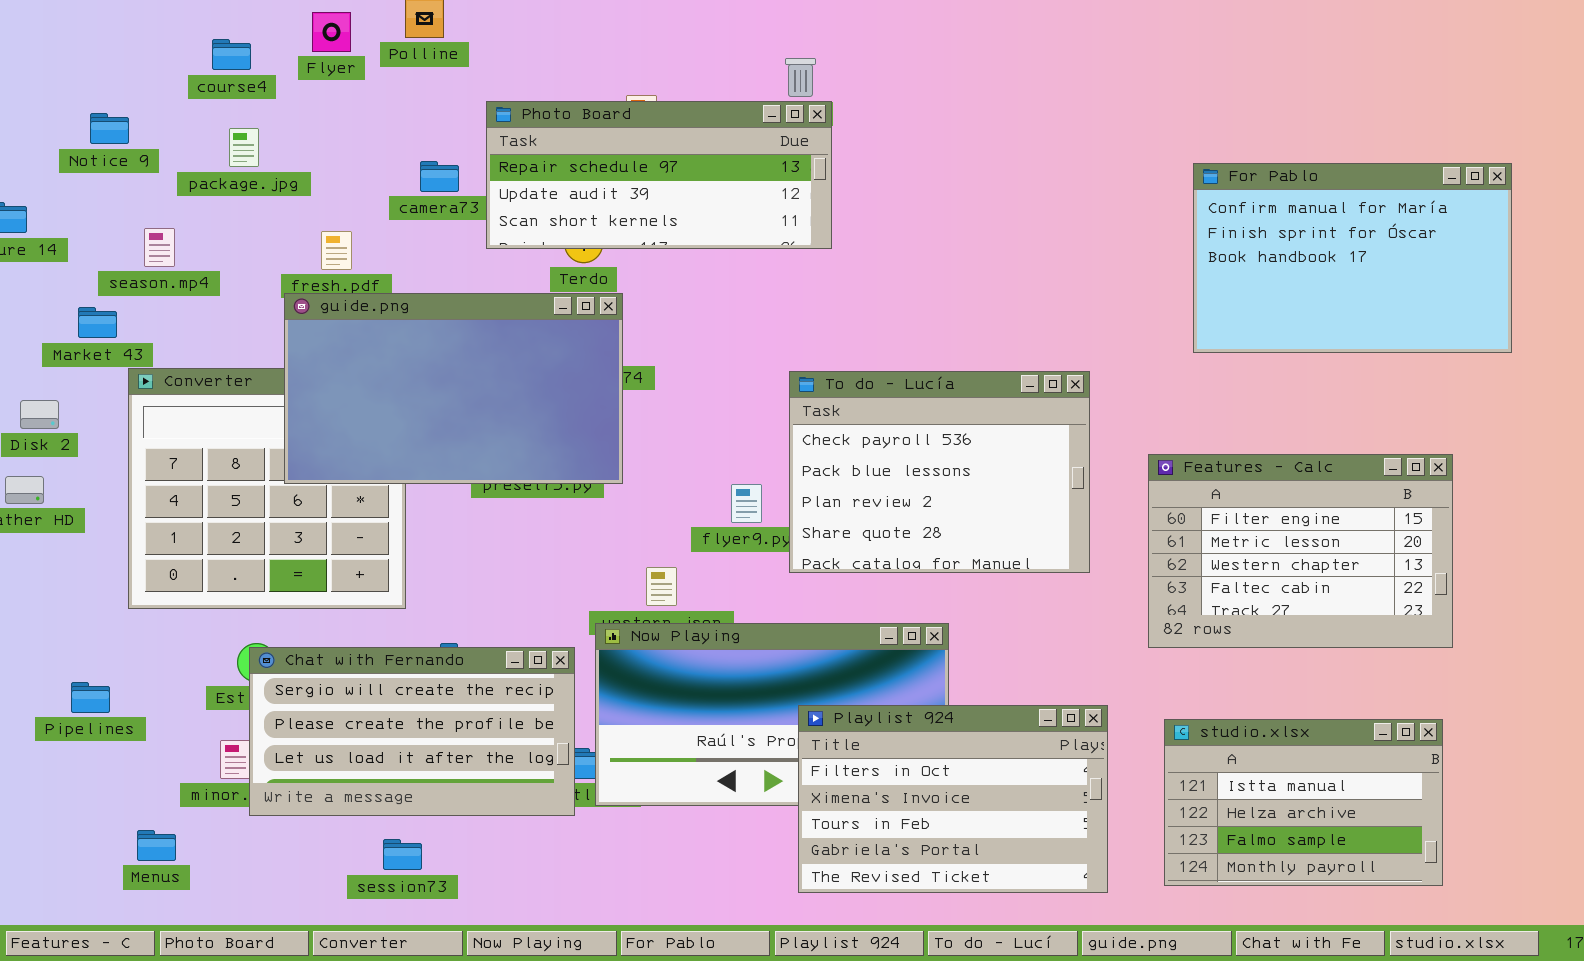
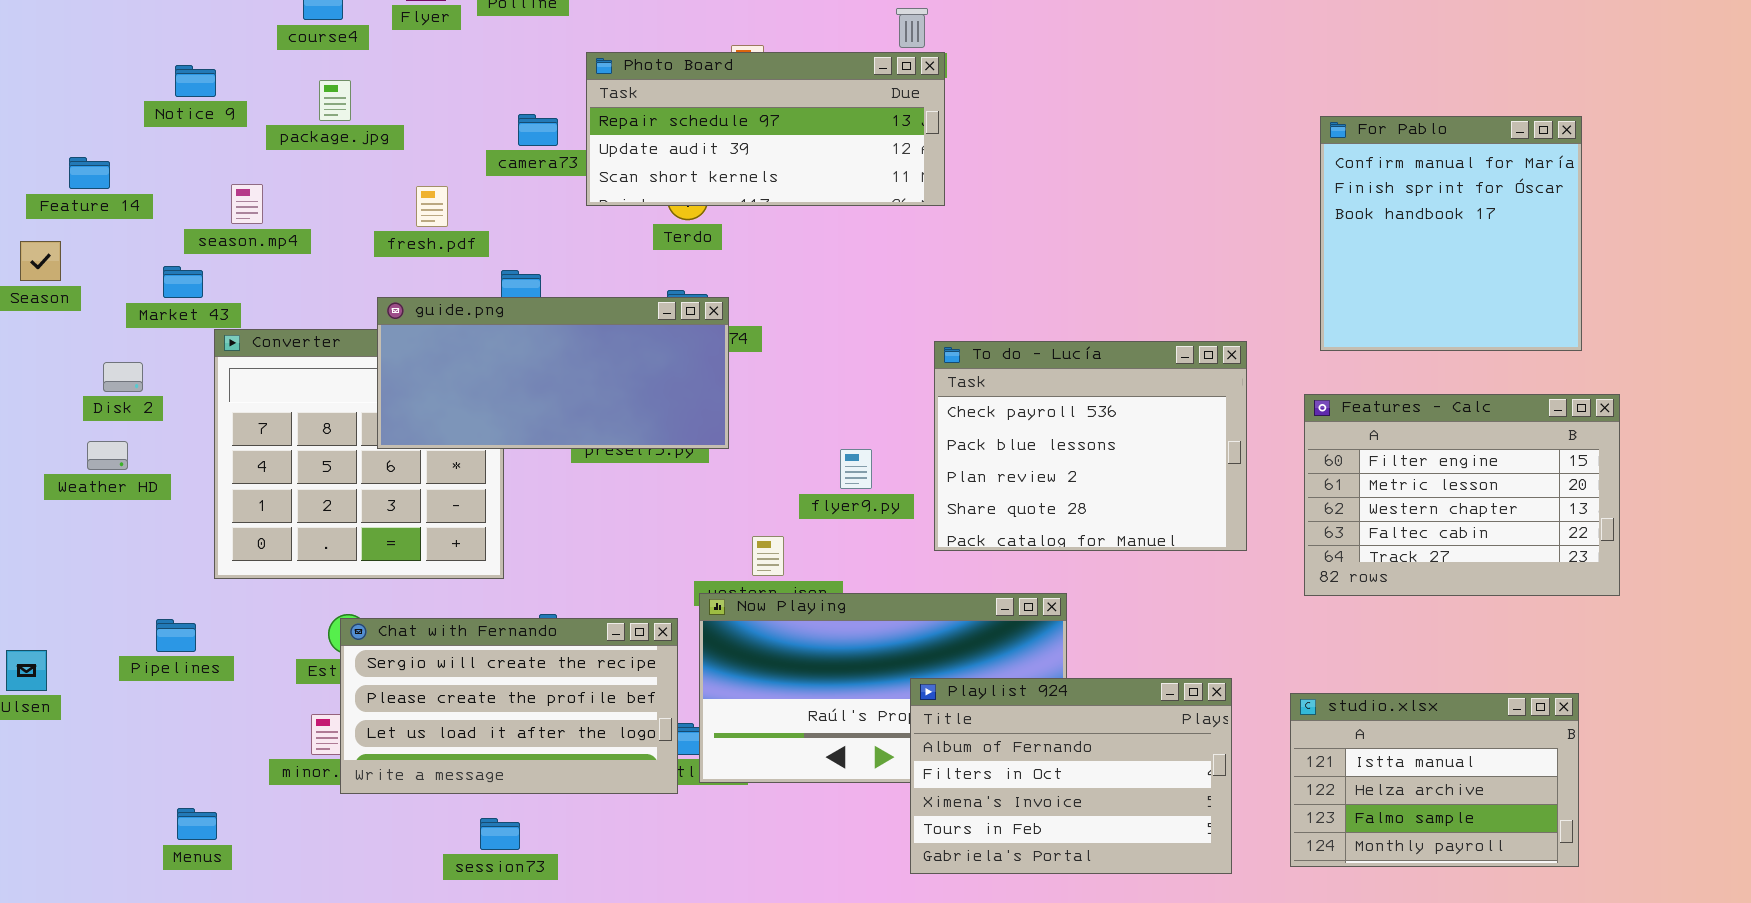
For Pablo: [1193,163,1512,353] -> [1320,116,1582,351], resized
guide.png: [284,293,623,484] -> [377,297,729,449], resized
To do - Lucía: [789,371,1090,573] -> [934,341,1247,551], moved
Features - Calc: [1148,454,1453,648] -> [1304,394,1620,596], moved
Pipelines: [71,682,110,713] -> [156,619,196,652], moved
Playlist 924: [798,705,1108,893] -> [910,678,1232,874], scrolled up 1 row
Menus: [137,830,176,861] -> [177,808,217,840], moved

